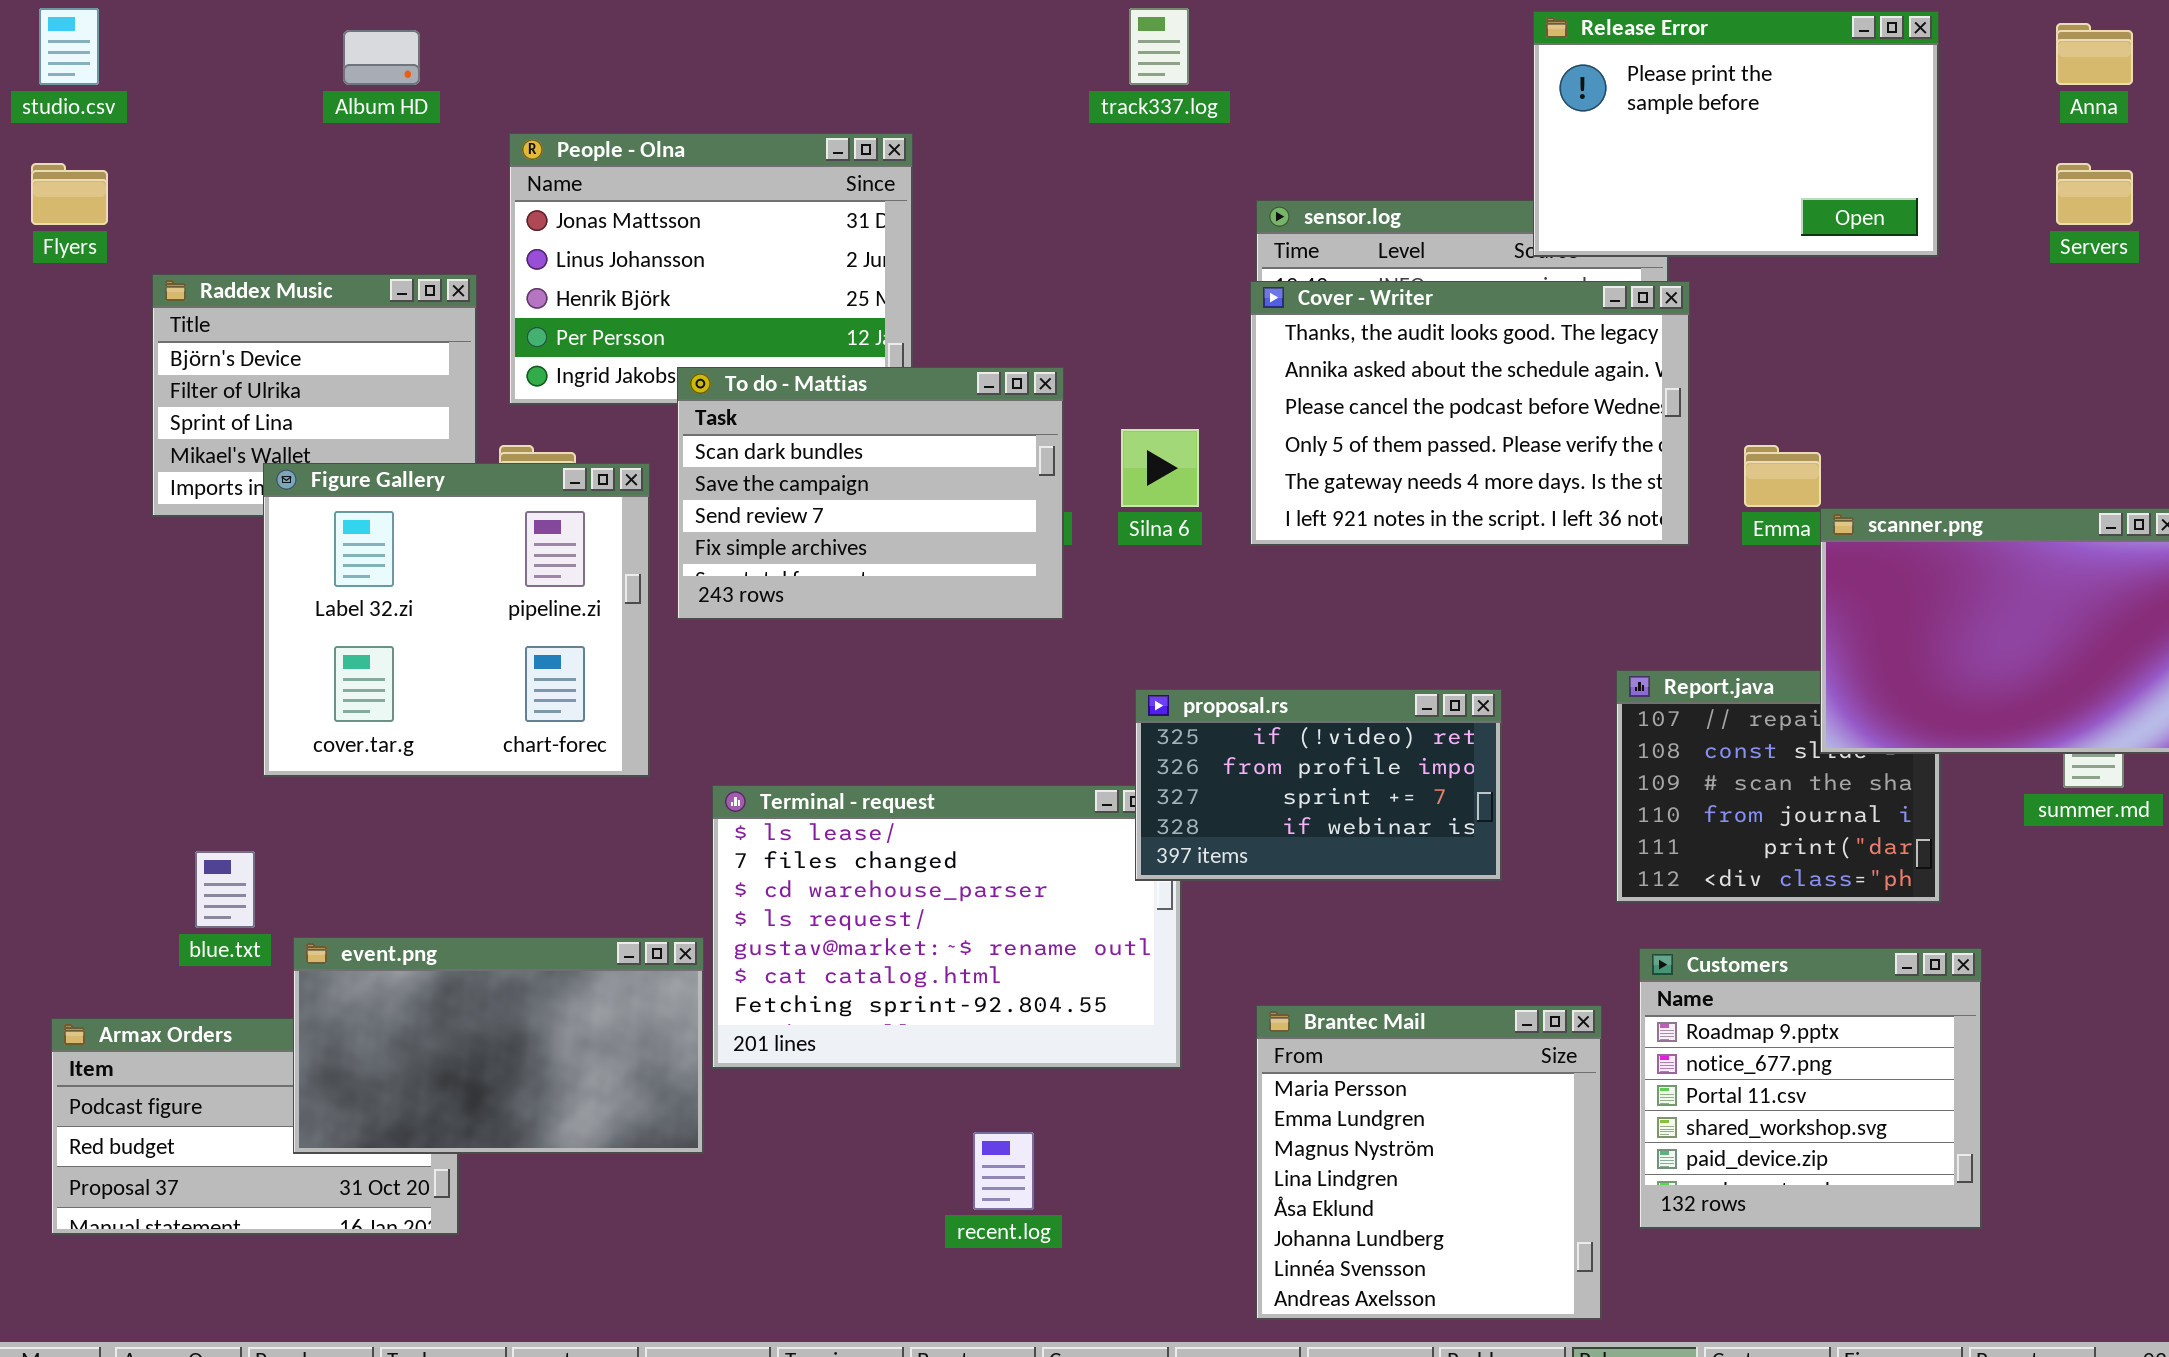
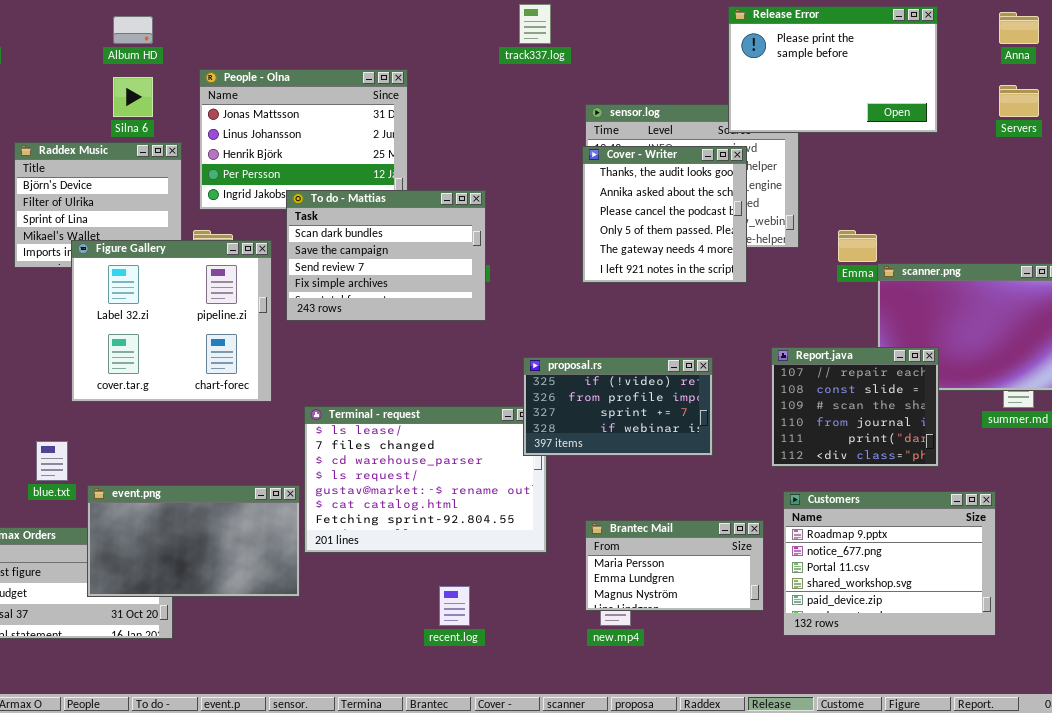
Cover - Writer: [1250,281,1690,546] -> [582,146,747,283], resized
Silna 6: [1121,429,1199,507] -> [113,77,153,117], moved
Report.java: [1616,670,1941,903] -> [771,347,939,467], raised
Customers: [1639,948,1982,1229] -> [783,491,996,636], resized
Brantec Mail: [1256,1005,1602,1320] -> [585,520,764,611], resized

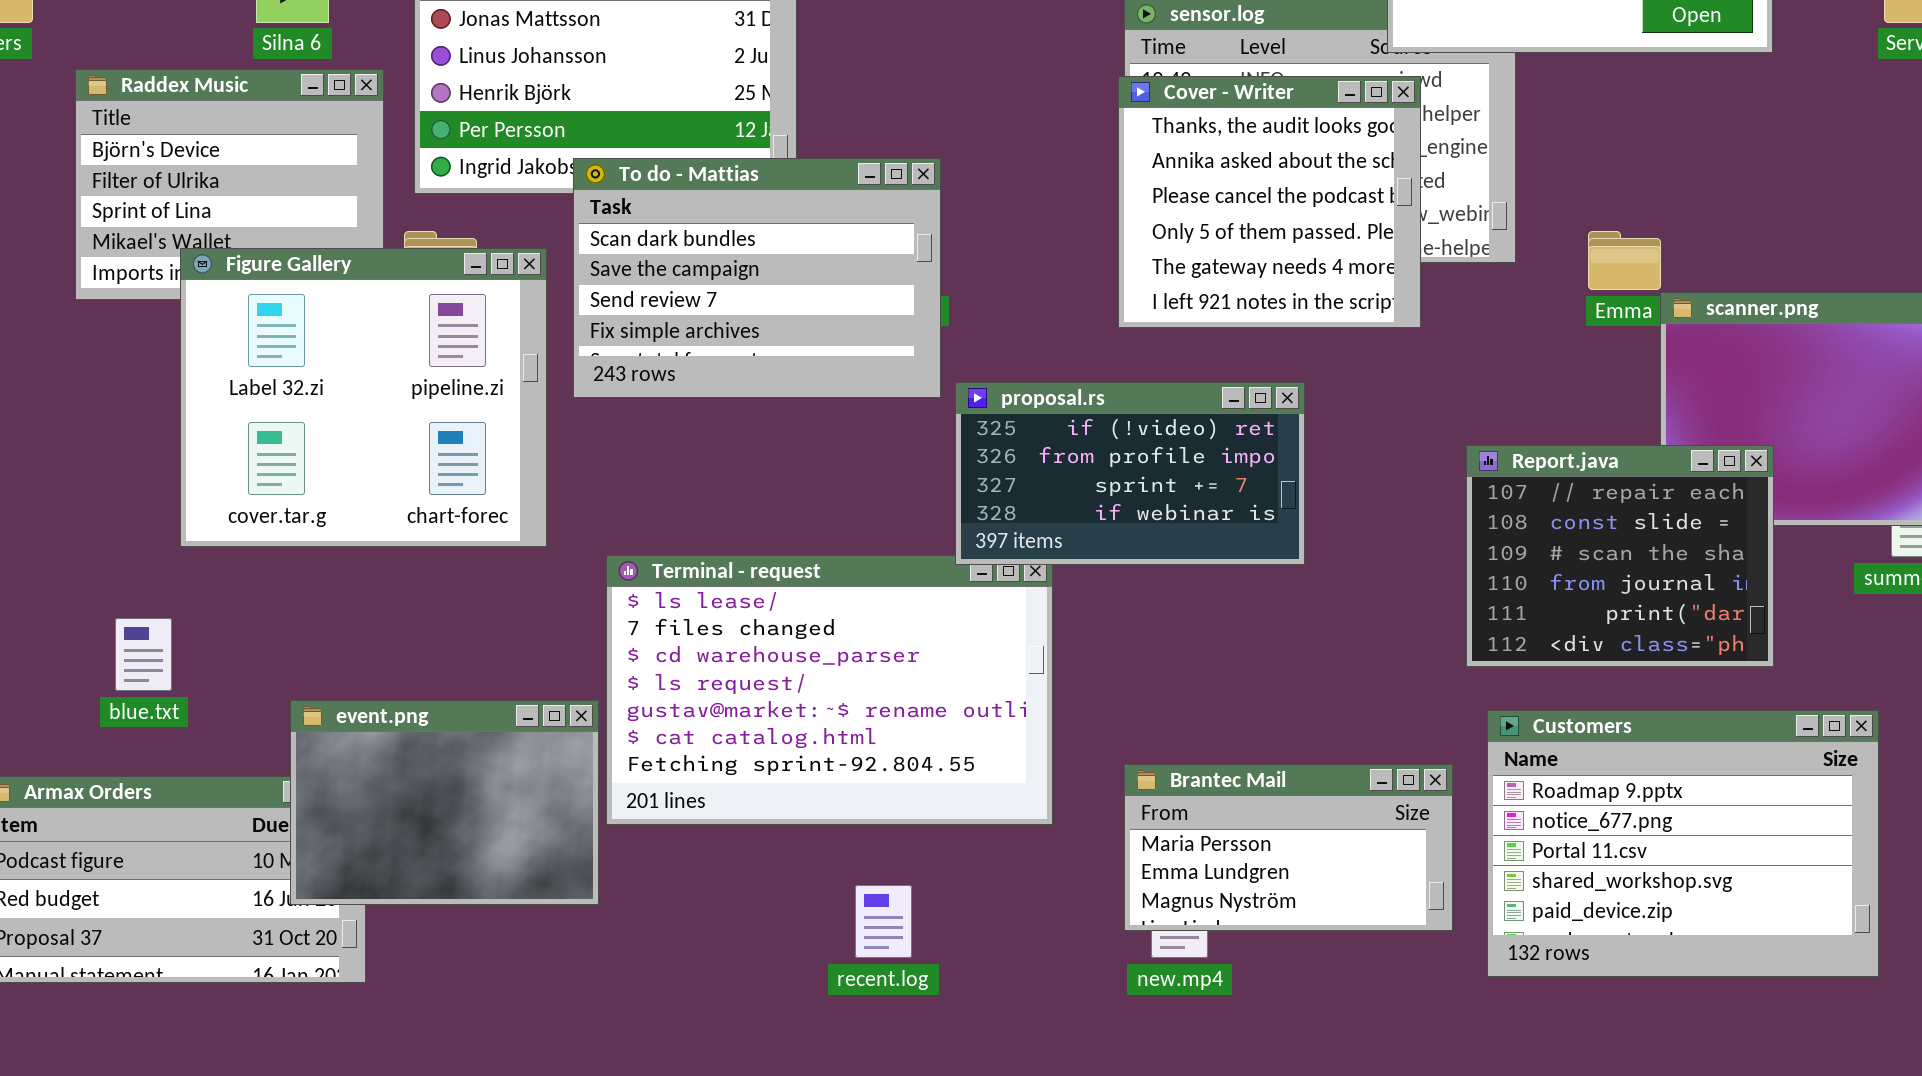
proposal.rs: [523,357,713,456] -> [955,382,1305,565], moved
event.png: [87,485,300,597] -> [290,700,599,905], resized

